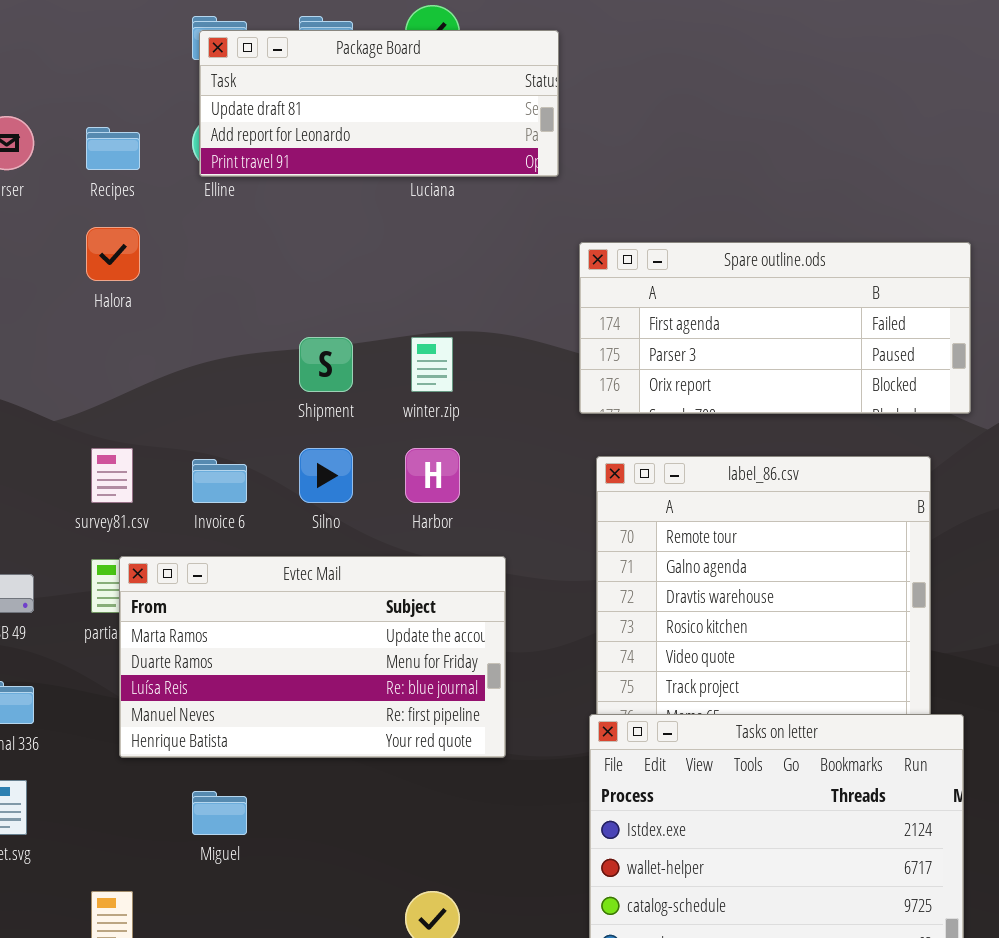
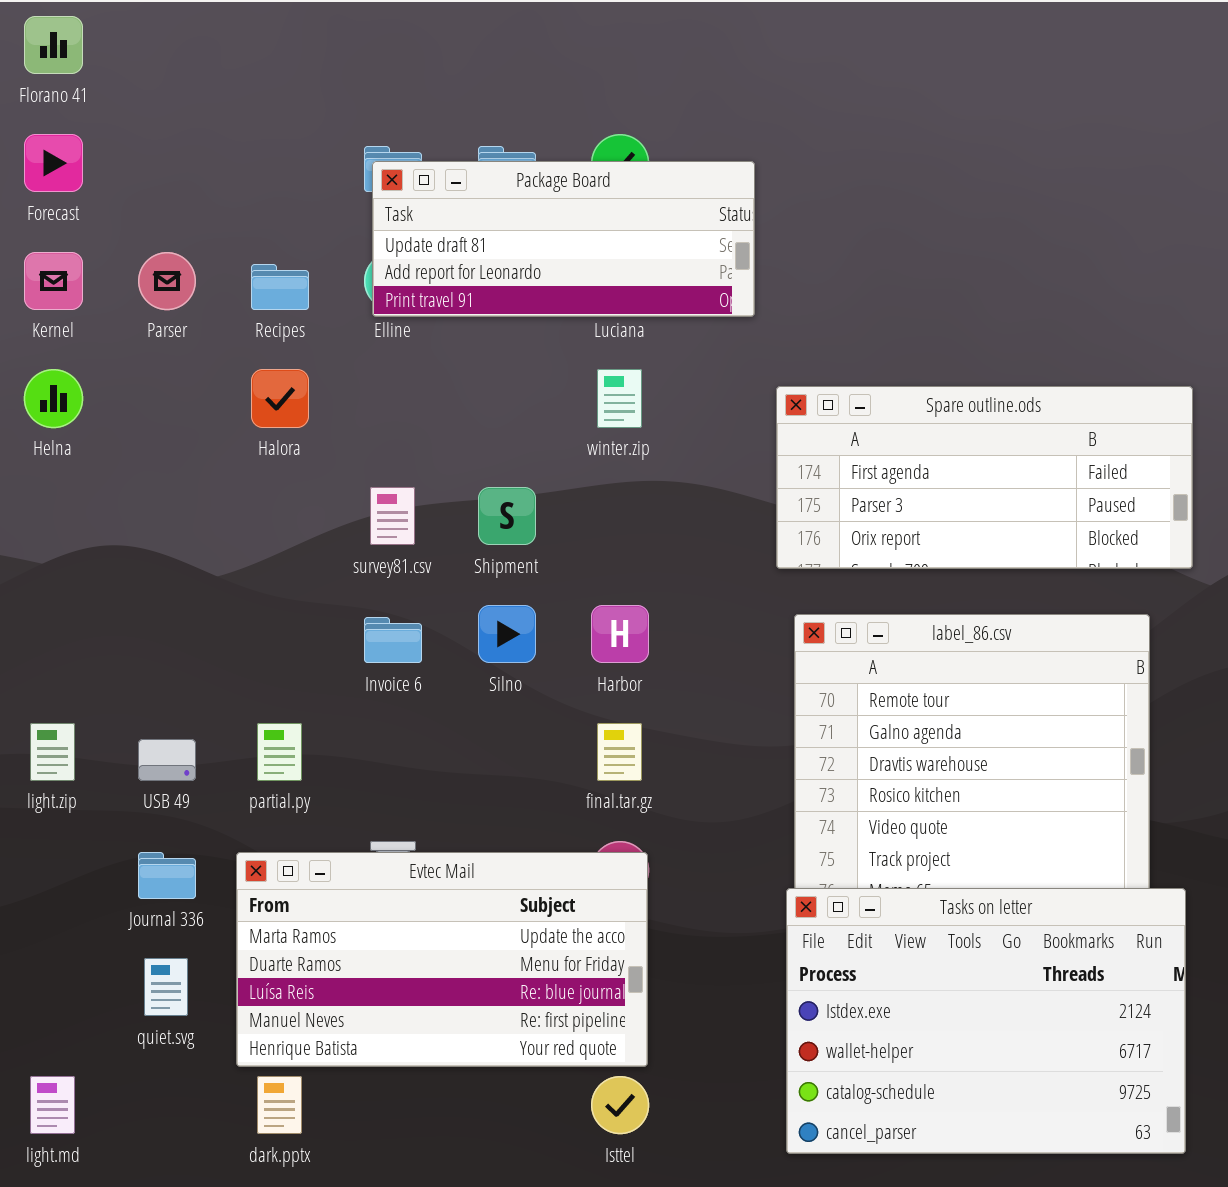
winter.zip: [411,337,453,392] -> [597,369,642,428], moved
survey81.csv: [91,448,133,503] -> [370,487,415,545], moved
Evtec Mail: [119,556,506,758] -> [236,852,648,1067], moved

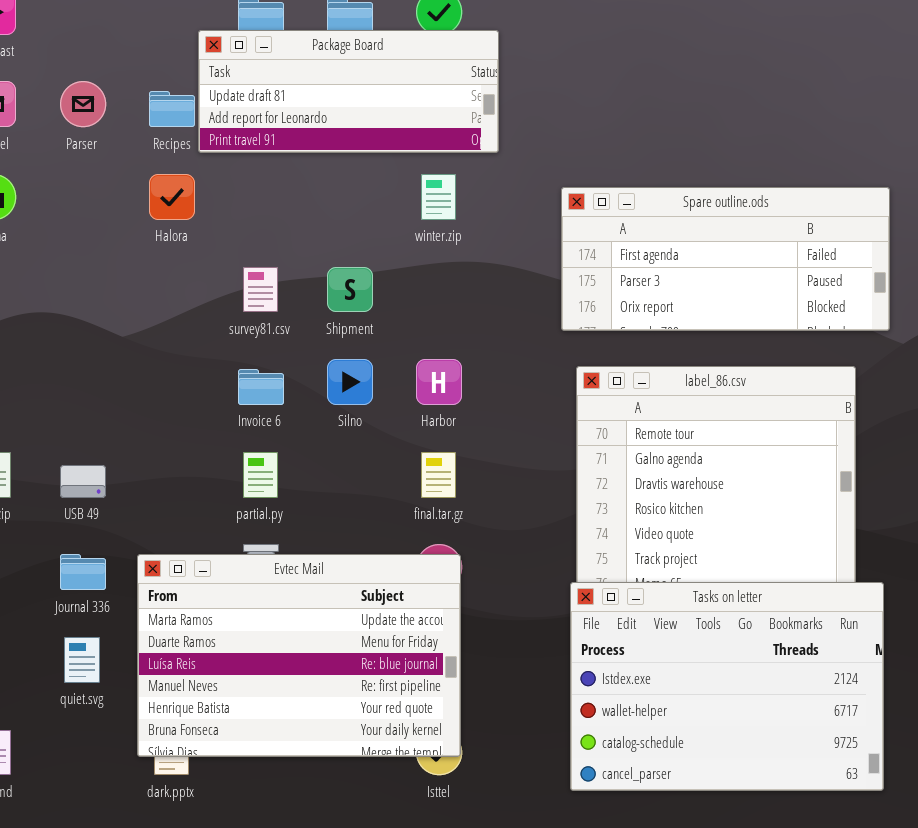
Package Board: [372,161,755,317] -> [198,30,499,153], moved
partial.py: [257,723,302,781] -> [243,452,278,498], moved
Evtec Mail: [236,852,648,1067] -> [137,554,461,757], resized

